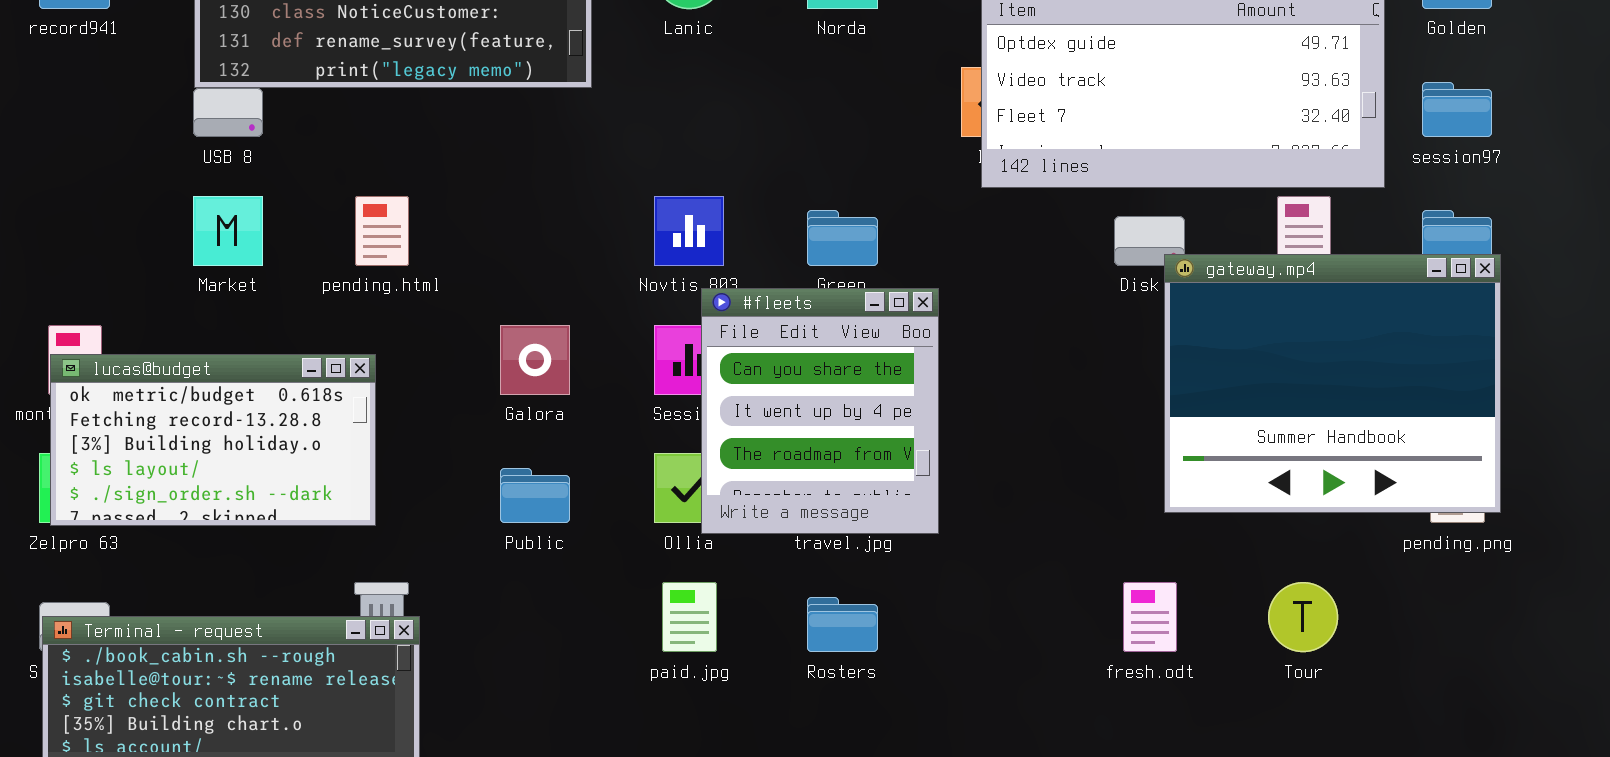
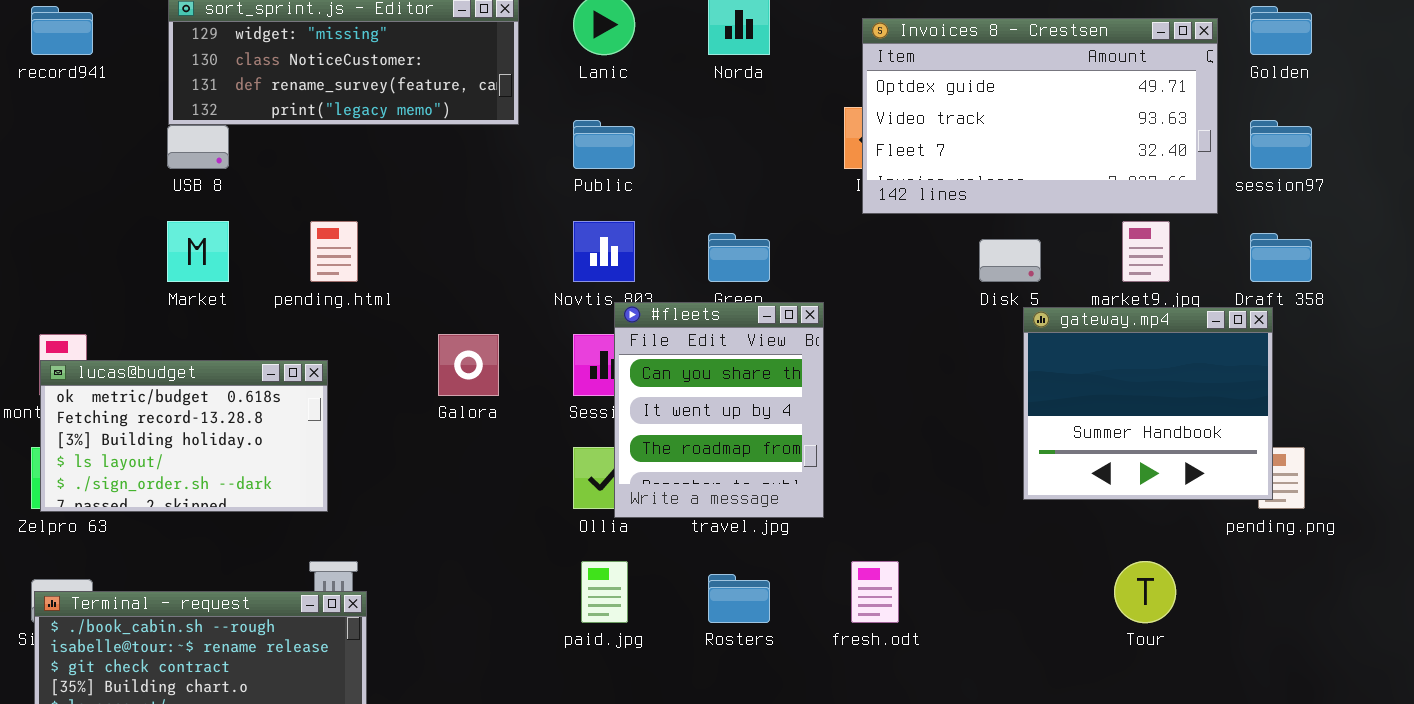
gateway.mp4: [1164,254,1501,513] -> [1023,307,1273,500], resized
Public: [500,468,570,523] -> [573,120,635,169], moved
fresh.odt: [1123,582,1177,652] -> [851,561,899,623], moved

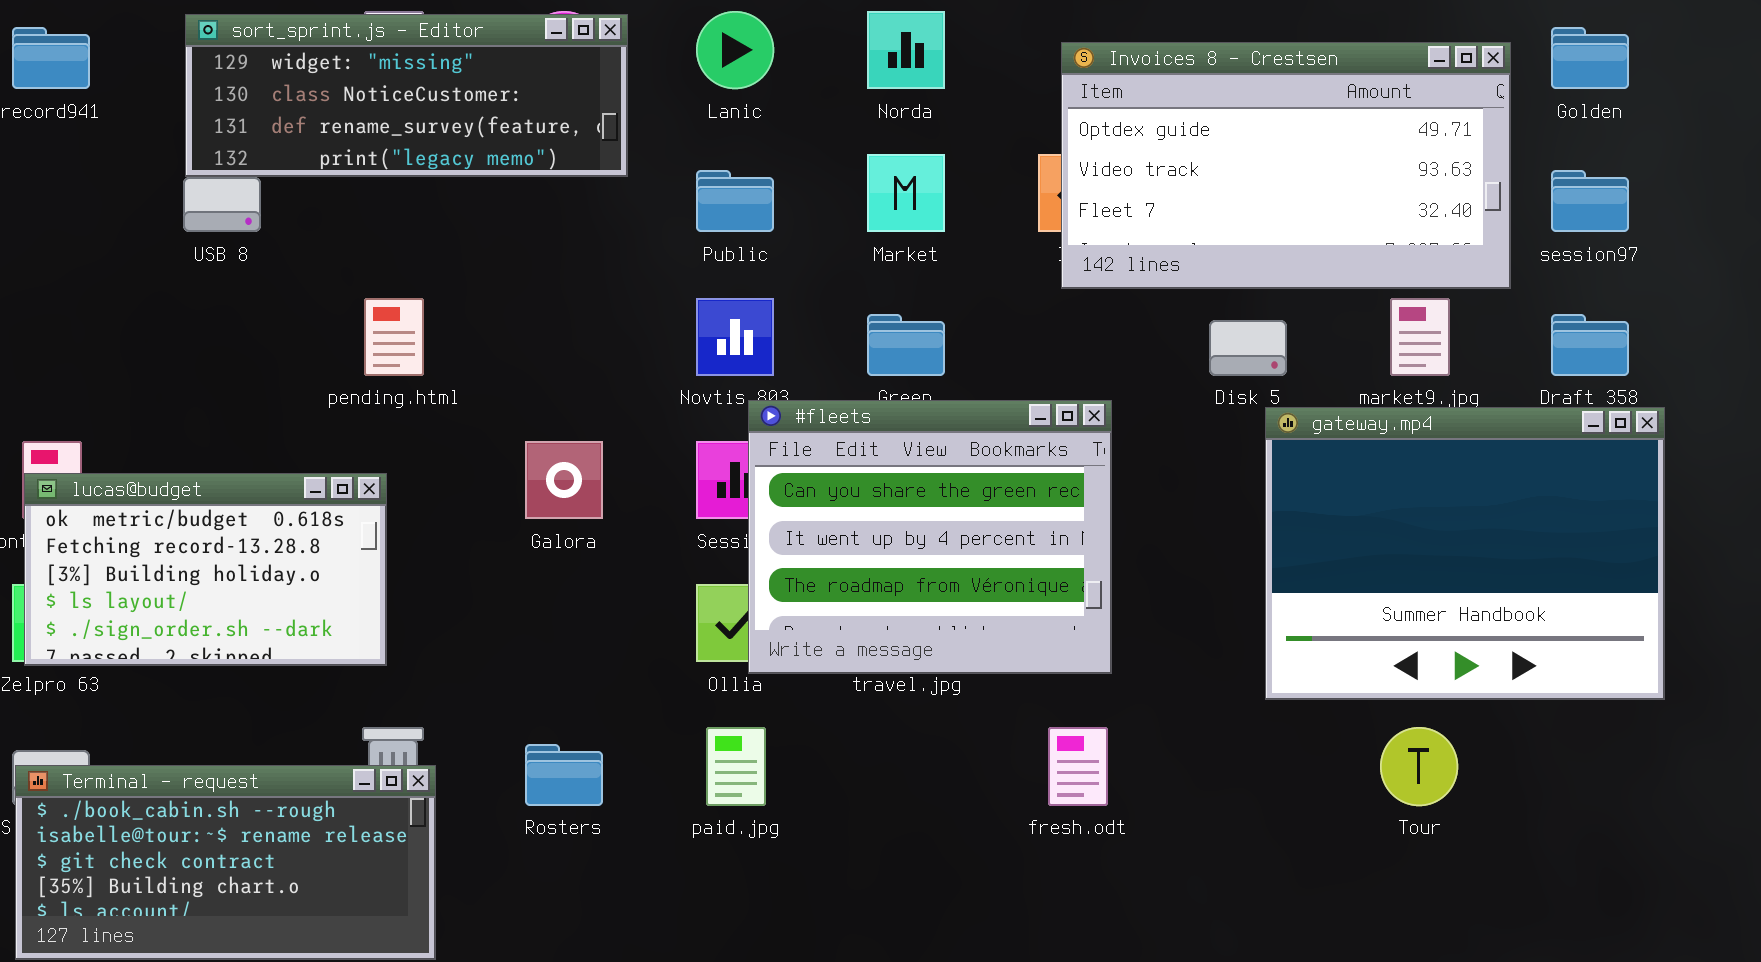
Market: [167,221,229,282] -> [867,154,945,232], moved
#fleets: [614,302,824,518] -> [748,400,1112,674], resized
gateway.mp4: [1023,307,1273,500] -> [1265,407,1665,700], resized
Rosters: [708,574,770,623] -> [525,744,603,806], moved

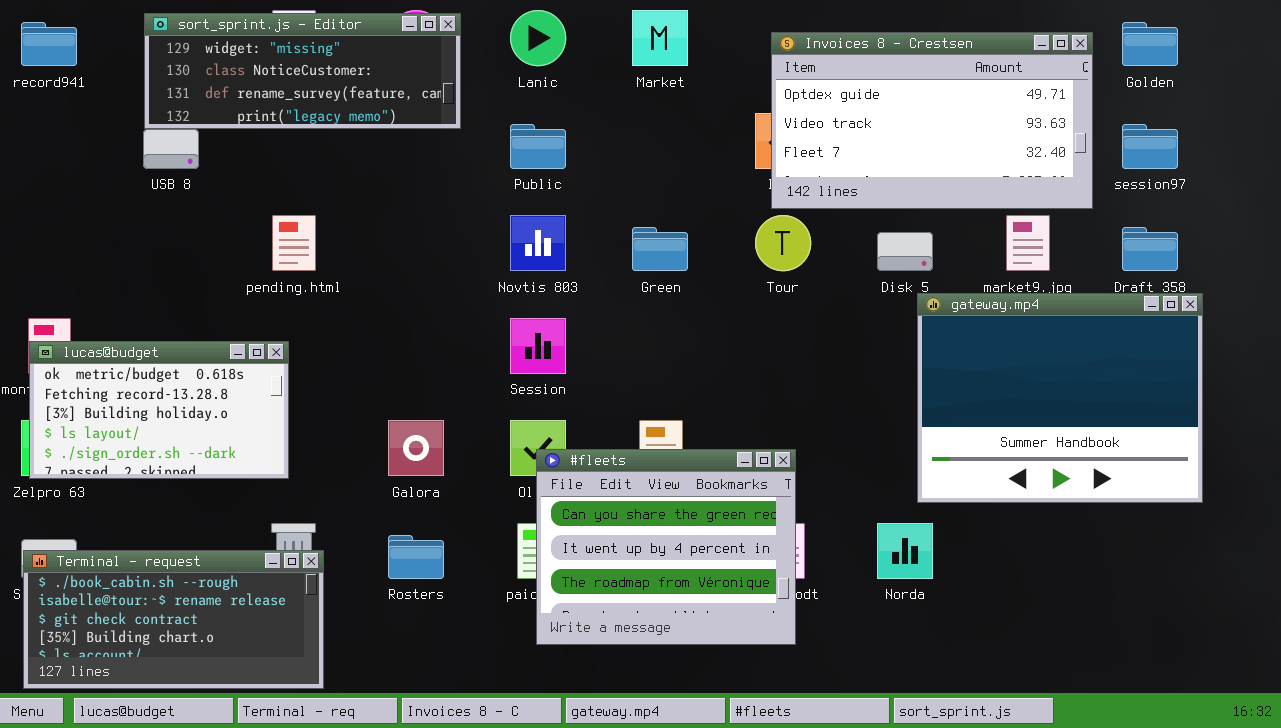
Norda: [867,11,945,89] -> [877,523,933,579], moved
Market: [867,154,945,232] -> [632,10,688,66], moved
#fleets: [748,400,1112,674] -> [536,449,796,645], moved
Galora: [525,441,603,519] -> [388,420,444,476], moved
Tour: [1380,727,1458,806] -> [755,215,811,271], moved

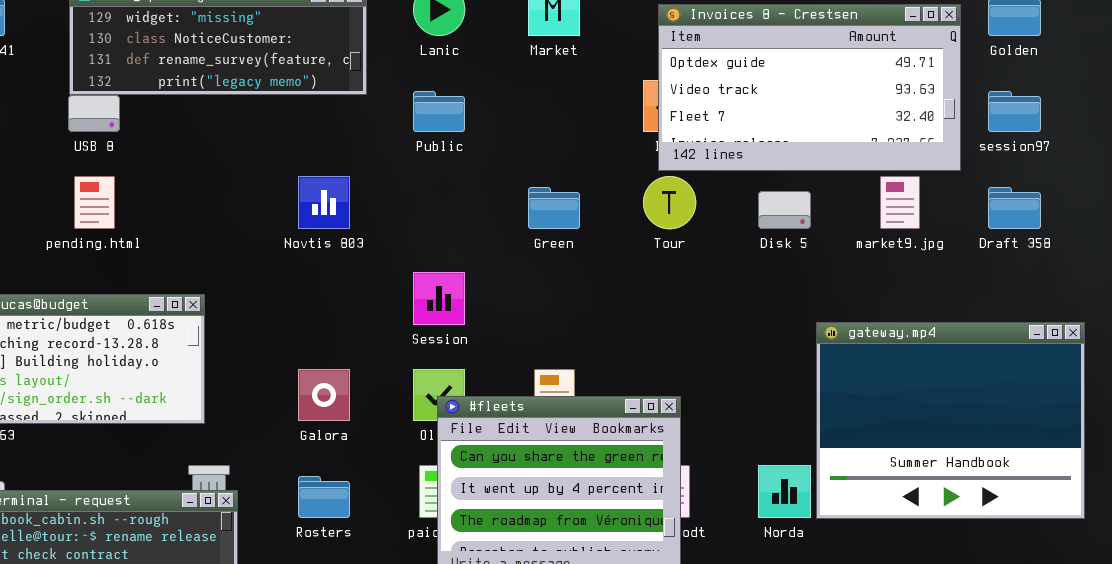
pending.html: [272,215,316,271] -> [74,176,115,229], moved
Novtis 803: [510,215,566,271] -> [298,176,350,229], moved
gateway.mp4: [917,293,1203,503] -> [816,322,1085,519], moved

